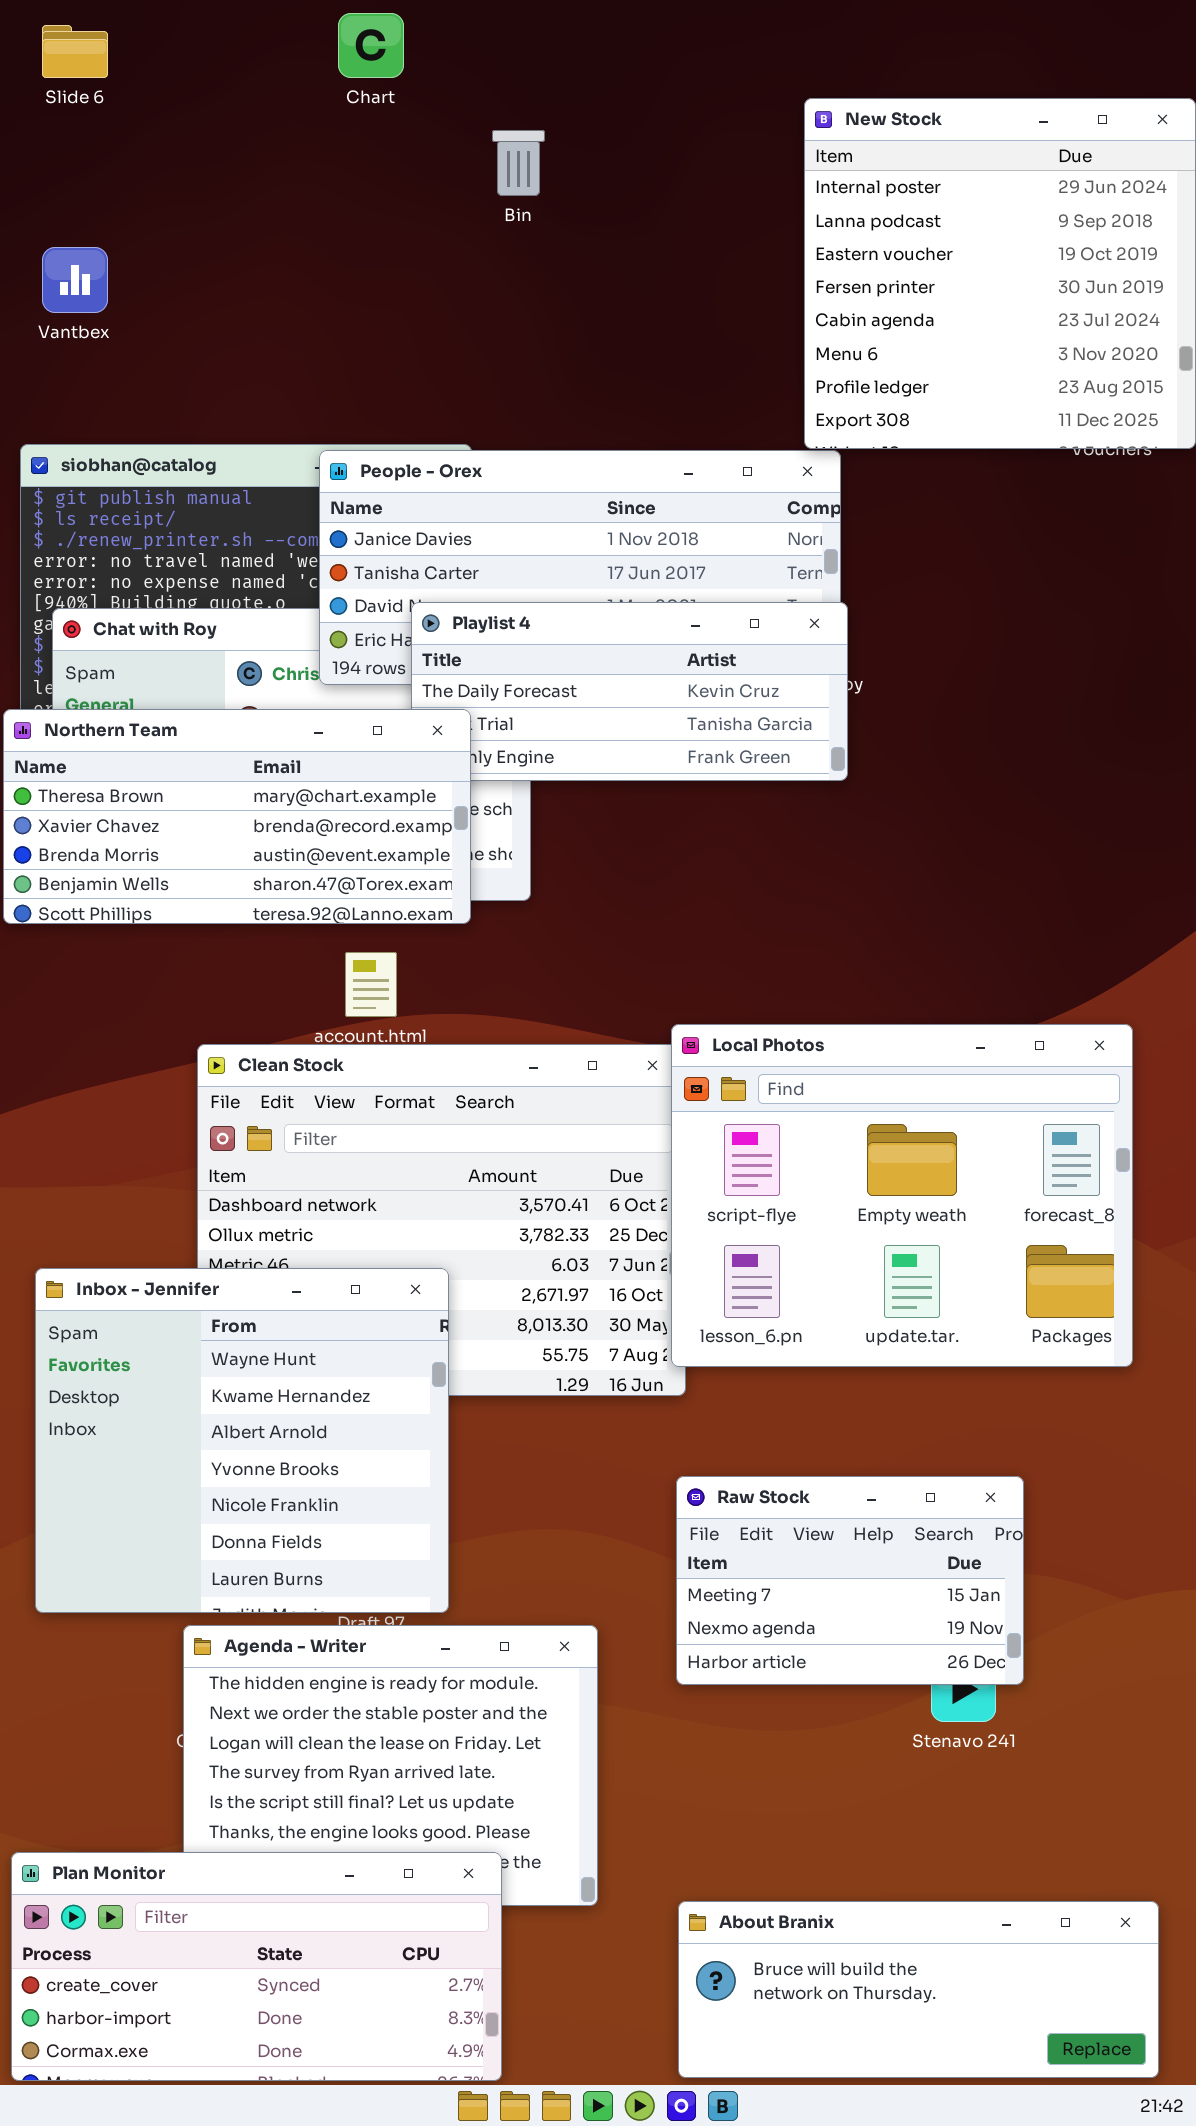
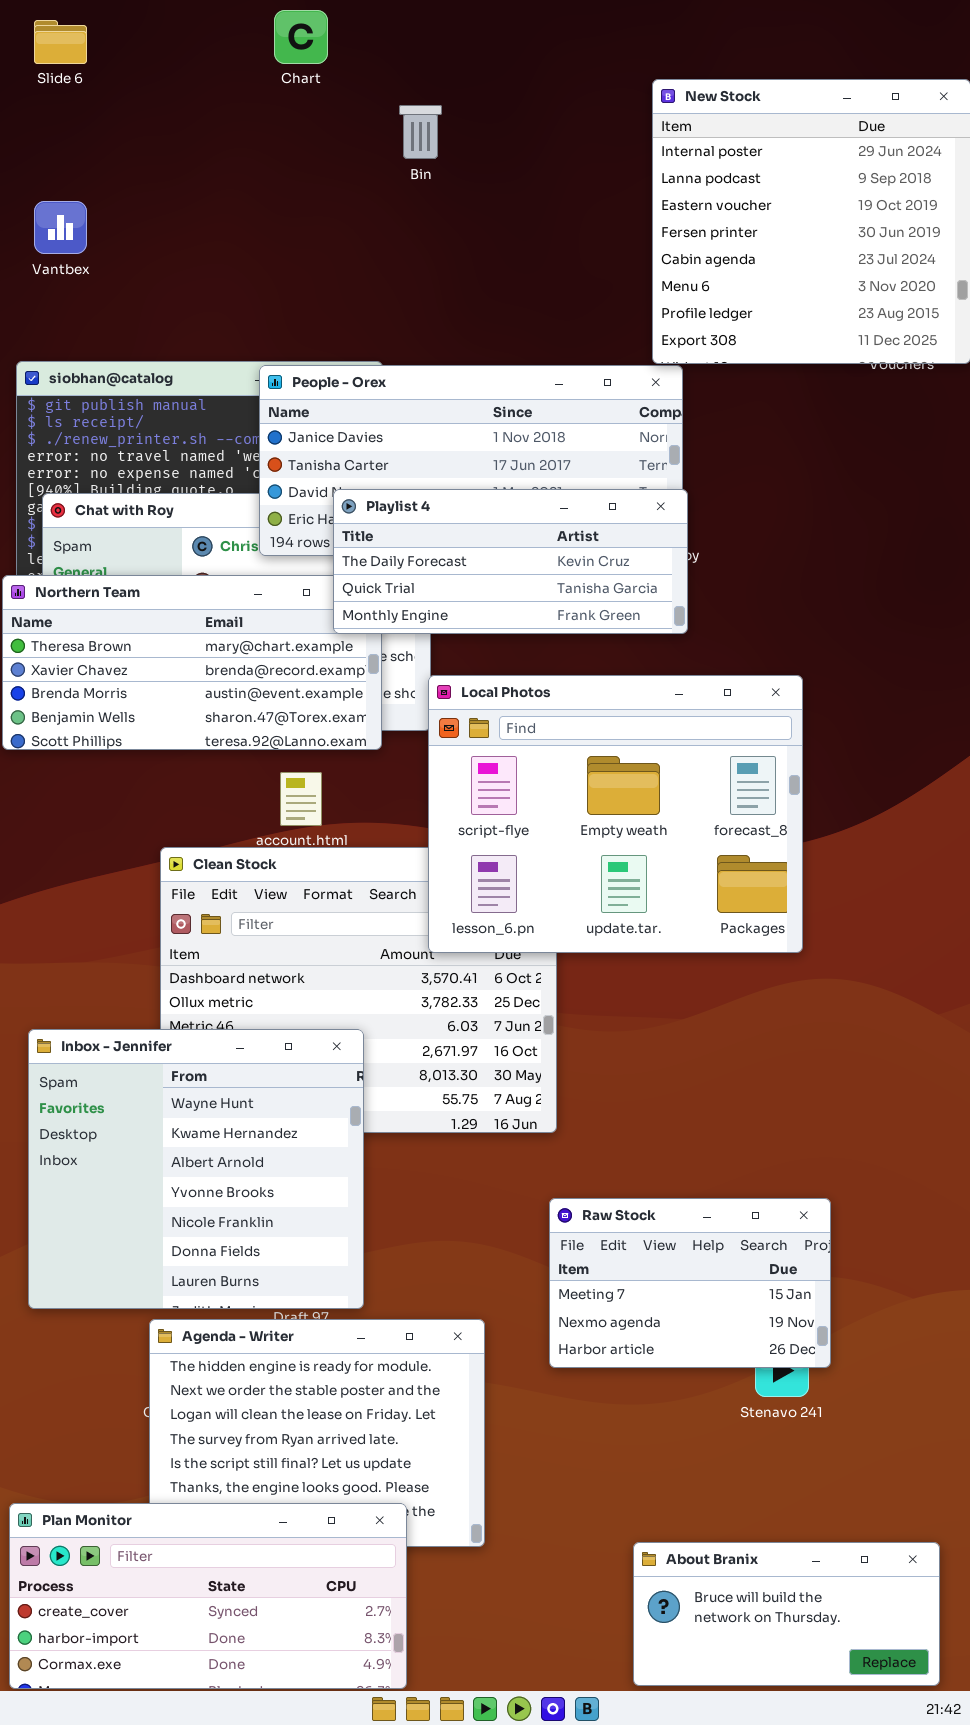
Playlist 4: [411,602,848,781] -> [333,489,688,634], raised
Local Photos: [671,1024,1133,1367] -> [428,675,803,953], moved
About Branix: [678,1901,1159,2078] -> [633,1542,940,1686], resized

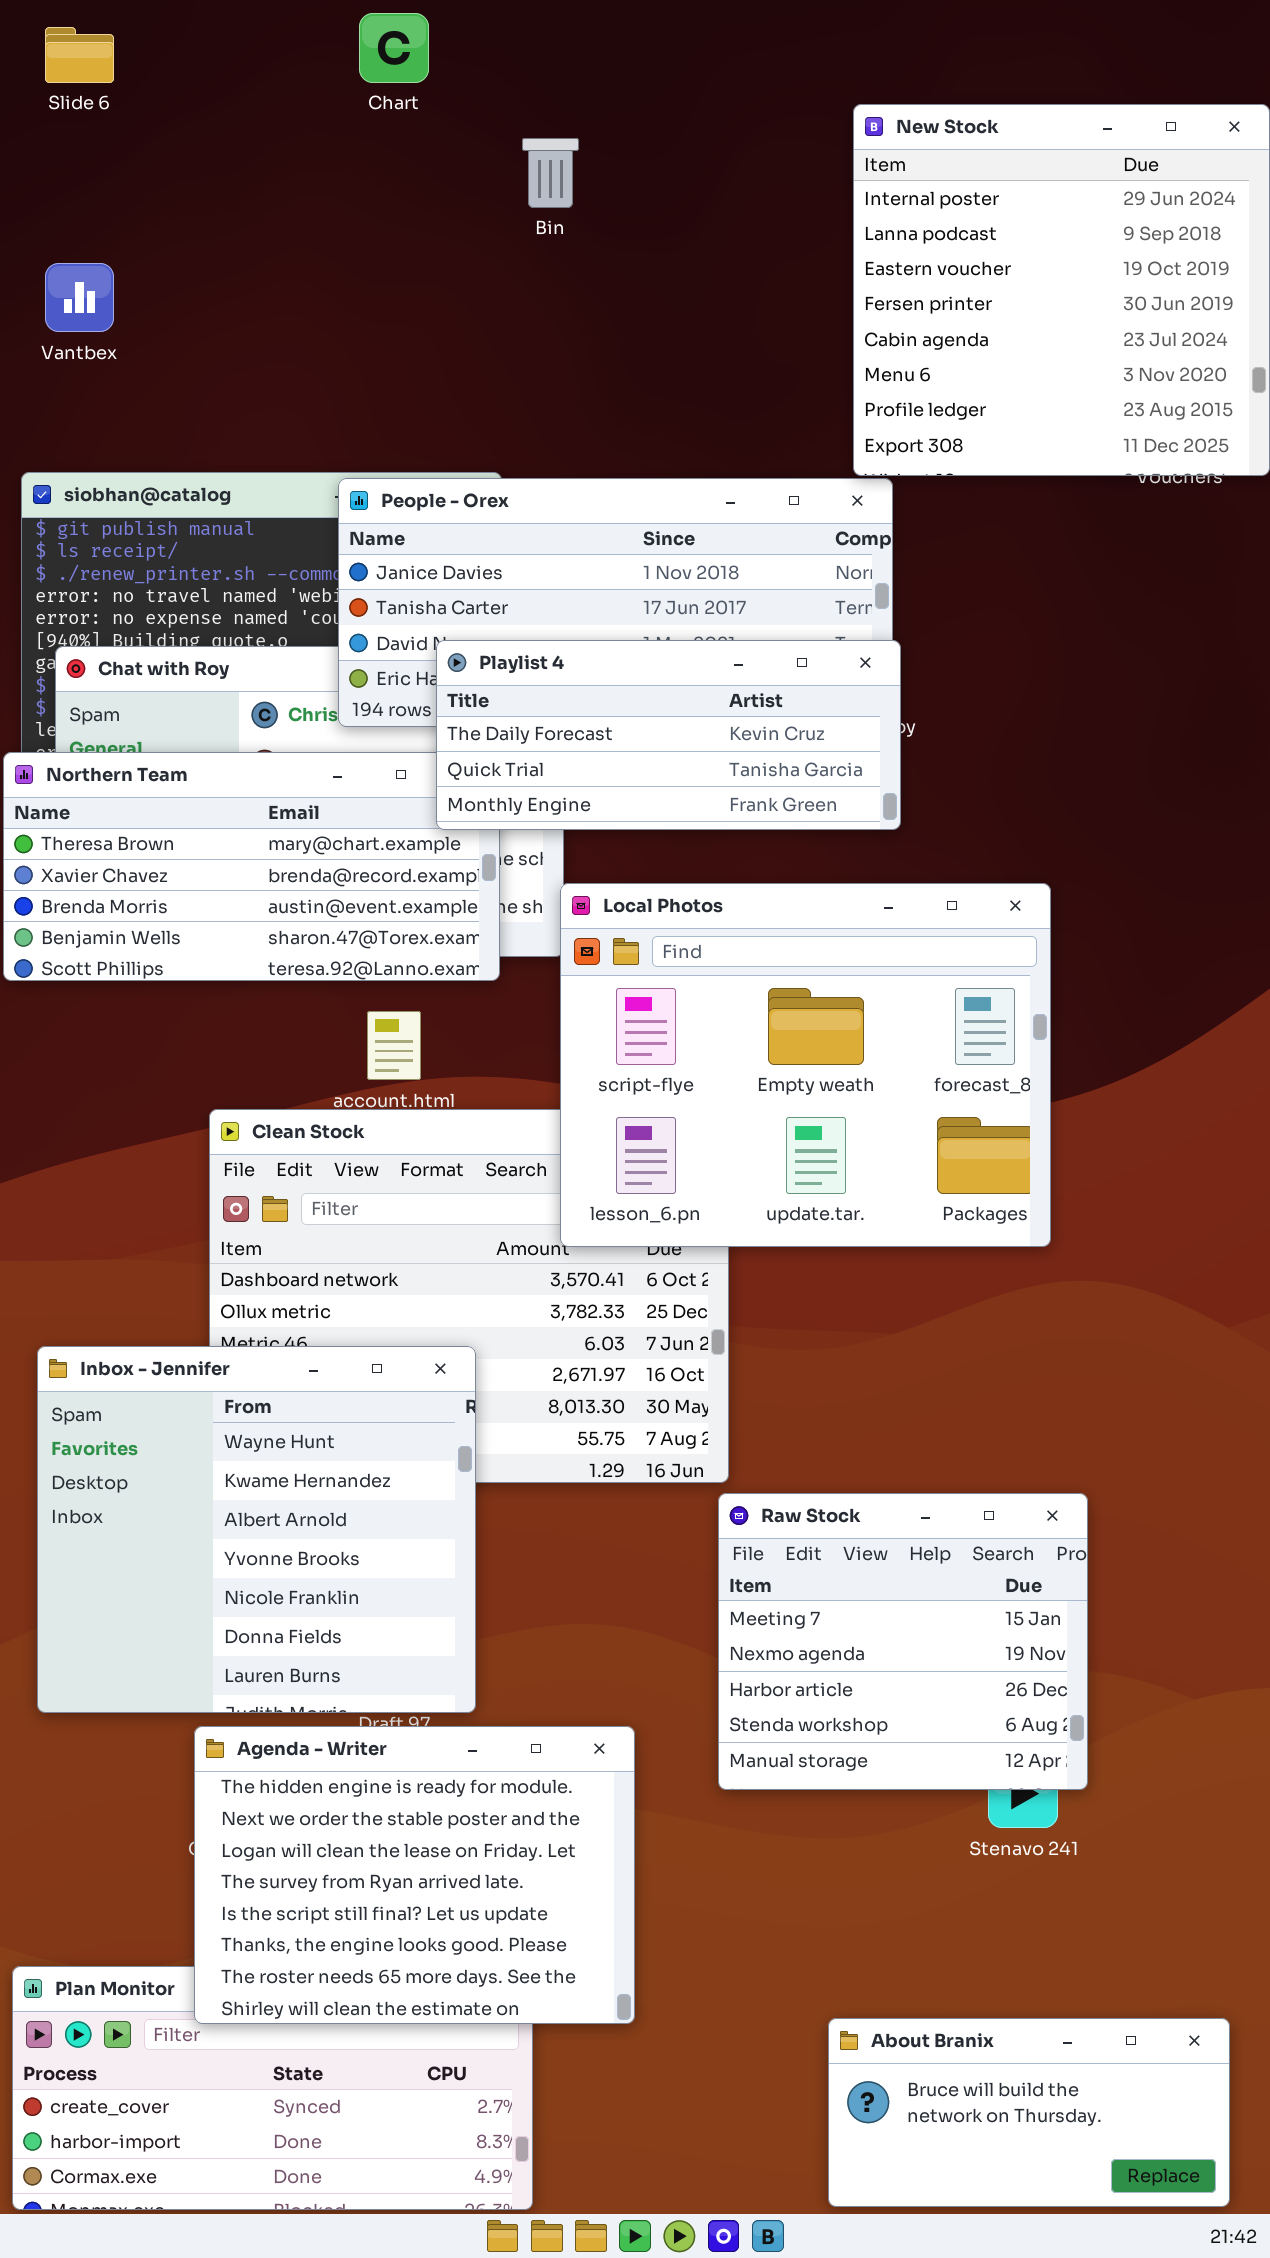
Raw Stock: [549,1198,831,1368] -> [718,1493,1088,1790], resized
Agenda - Writer: [149,1319,485,1547] -> [194,1726,635,2024], raised

